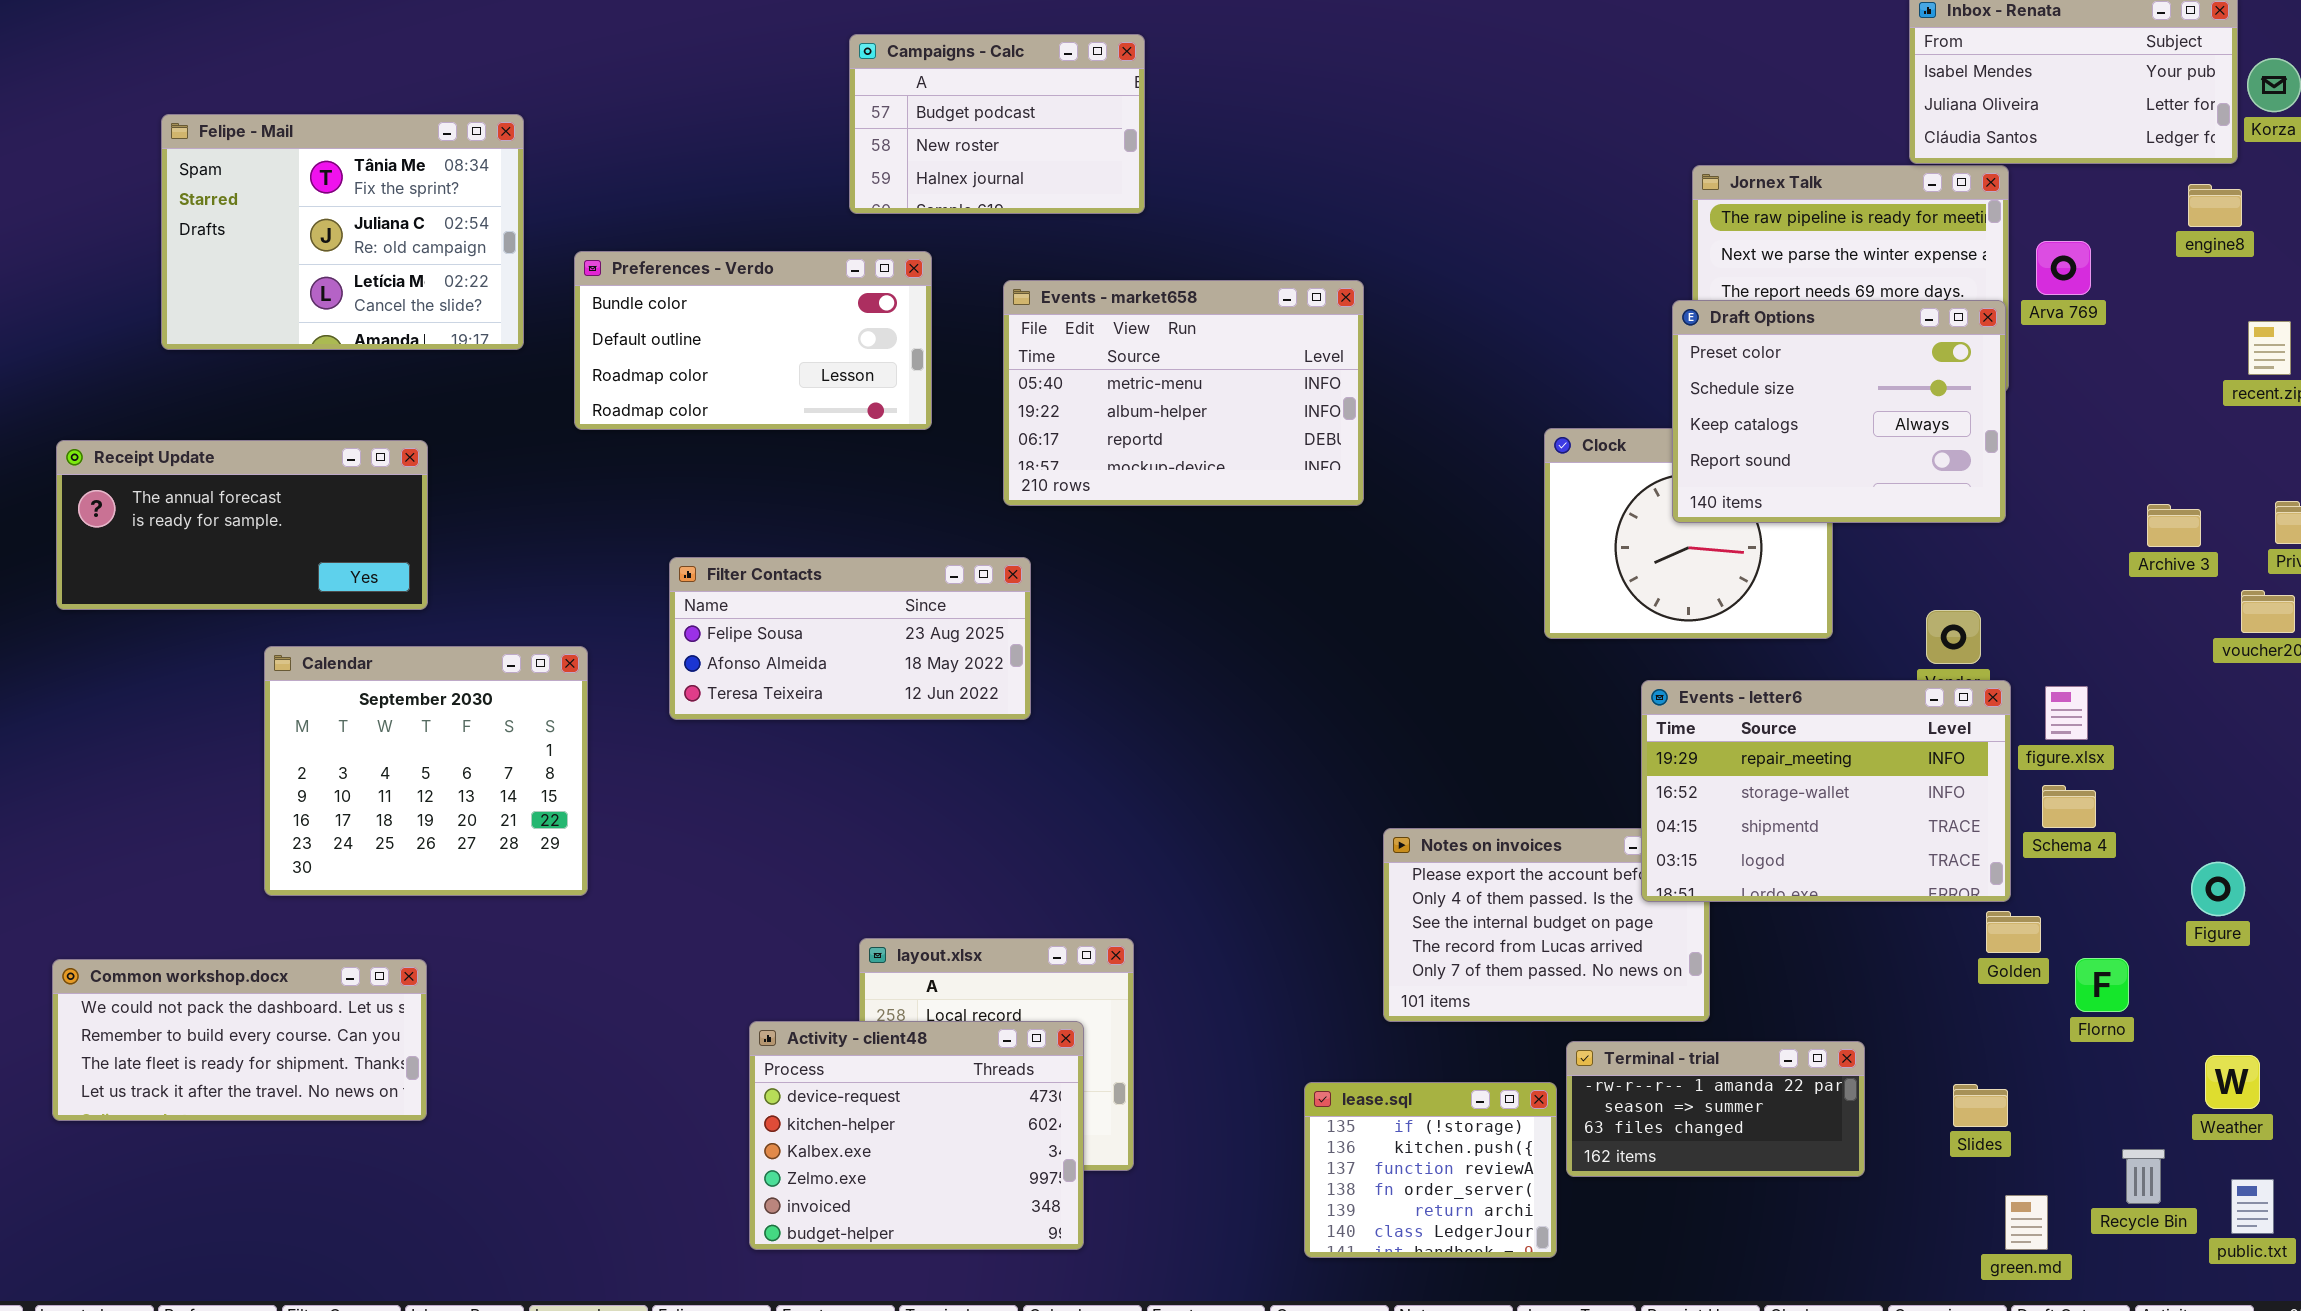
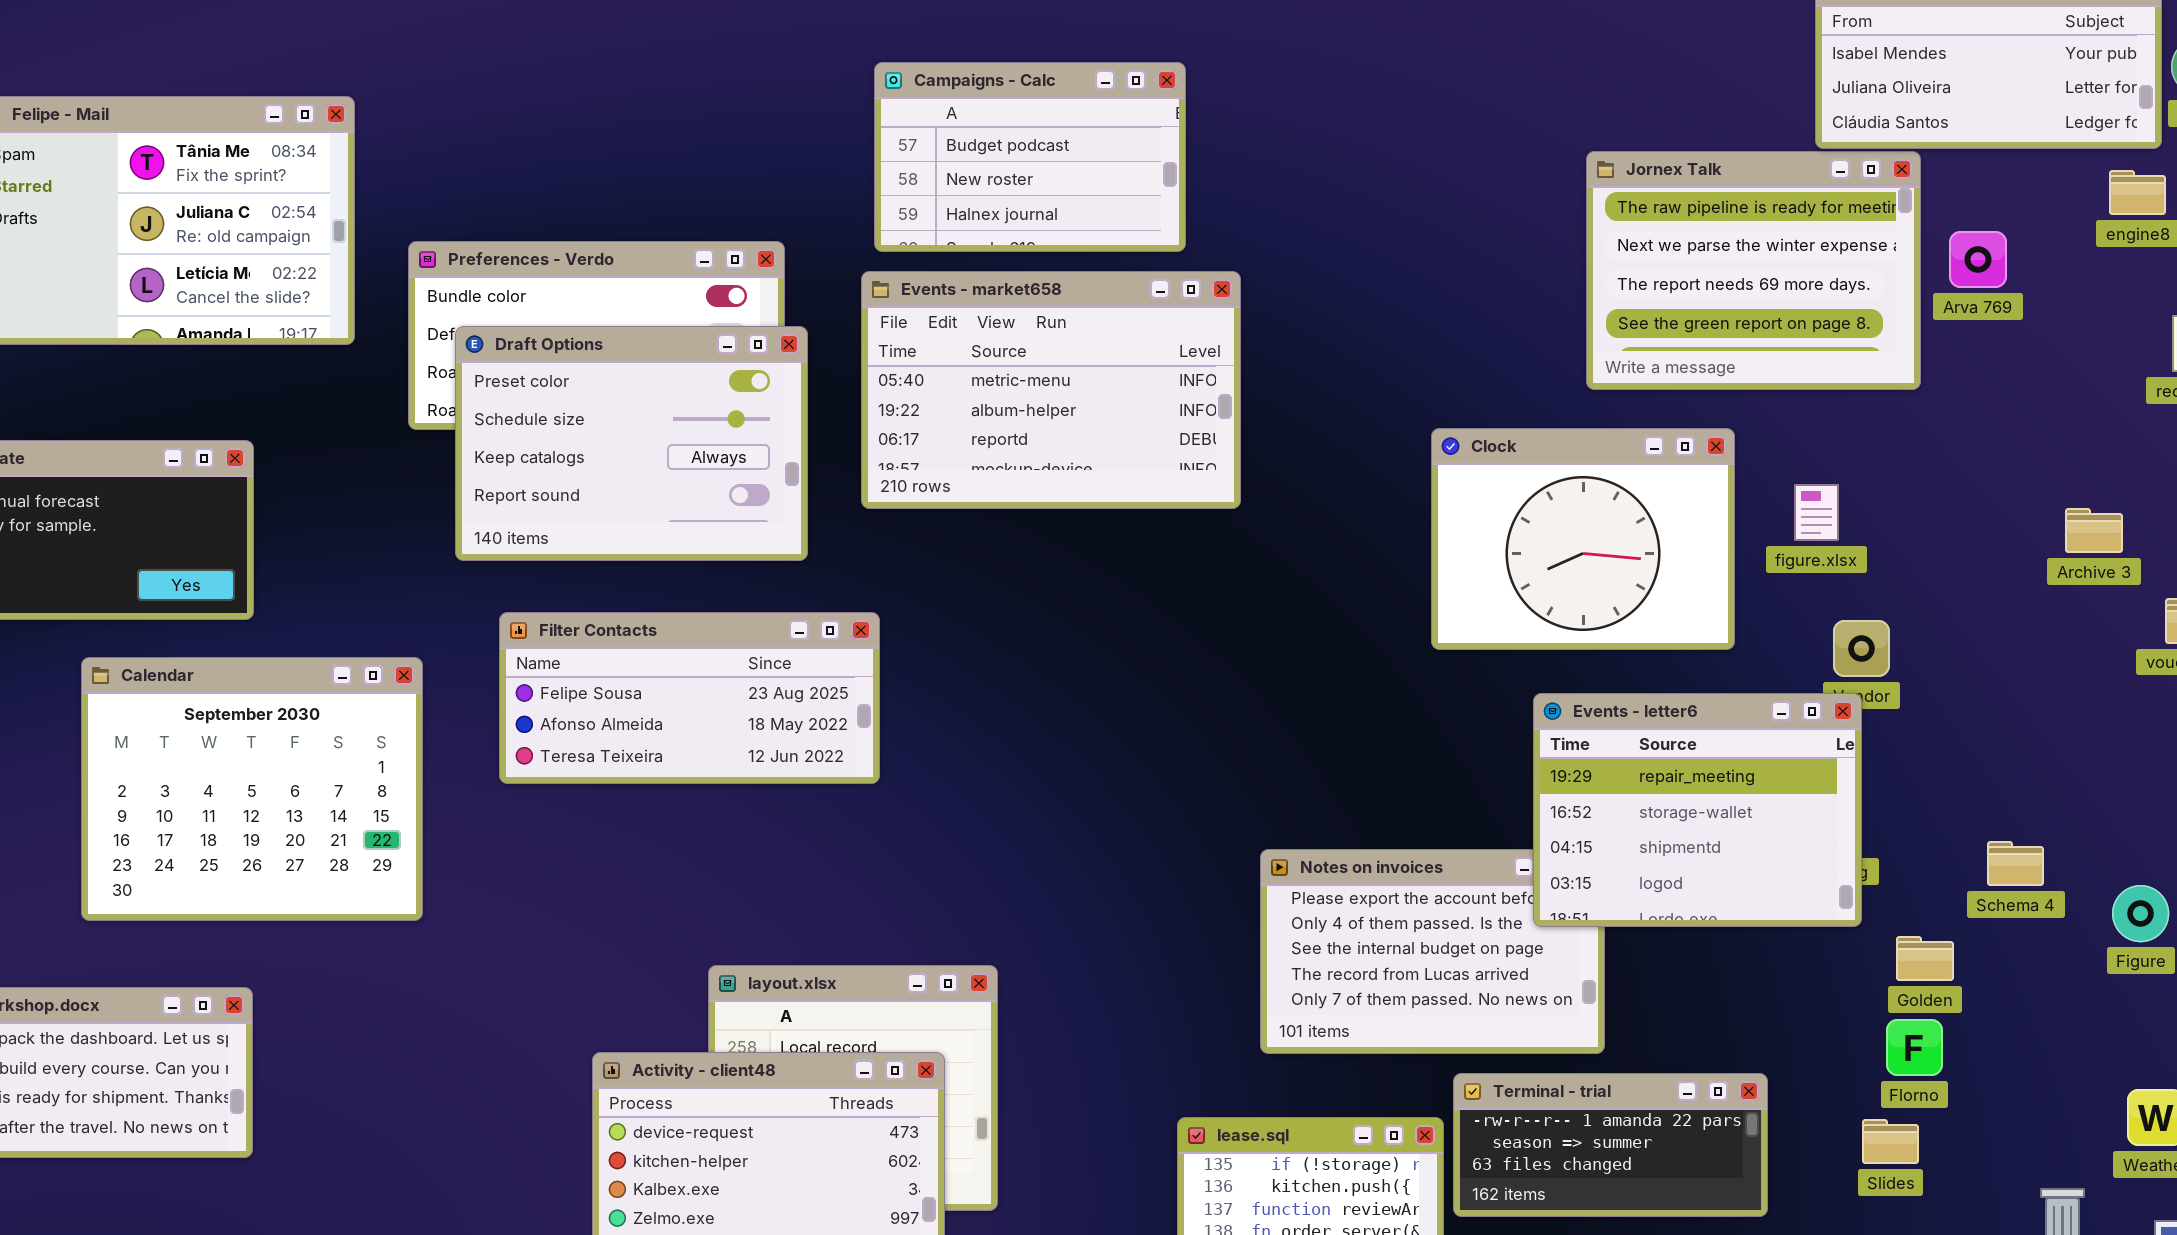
Campaigns - Calc: [849,34,1145,214] -> [874,62,1186,252], moved
Draft Options: [1672,300,2006,523] -> [455,326,808,561], moved
Filter Contacts: [669,557,1031,720] -> [499,612,880,784], moved
Events - letter6: [1641,680,2011,902] -> [1533,693,1862,927], resized
figure.xlsx: [2045,686,2088,740] -> [1794,484,1839,541], moved
Schema 4: [2042,785,2096,828] -> [1987,841,2044,886], moved
Florno: [2075,958,2129,1012] -> [1886,1019,1943,1076], moved

